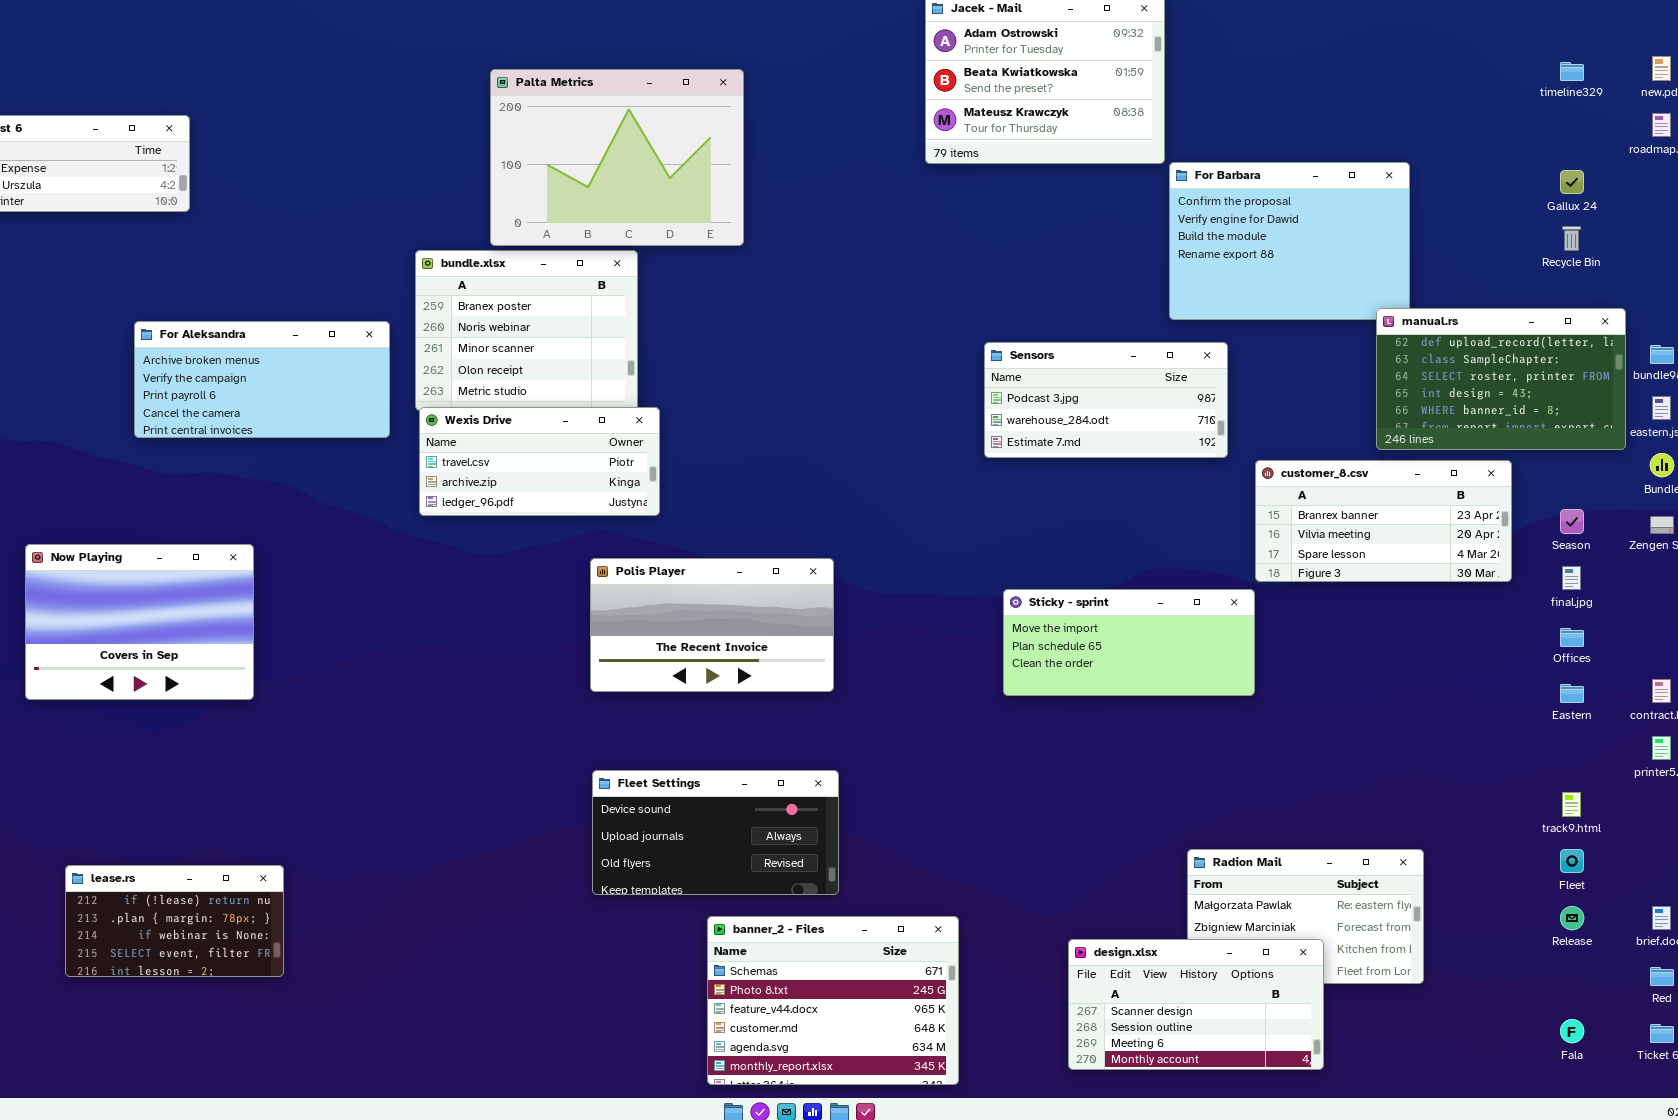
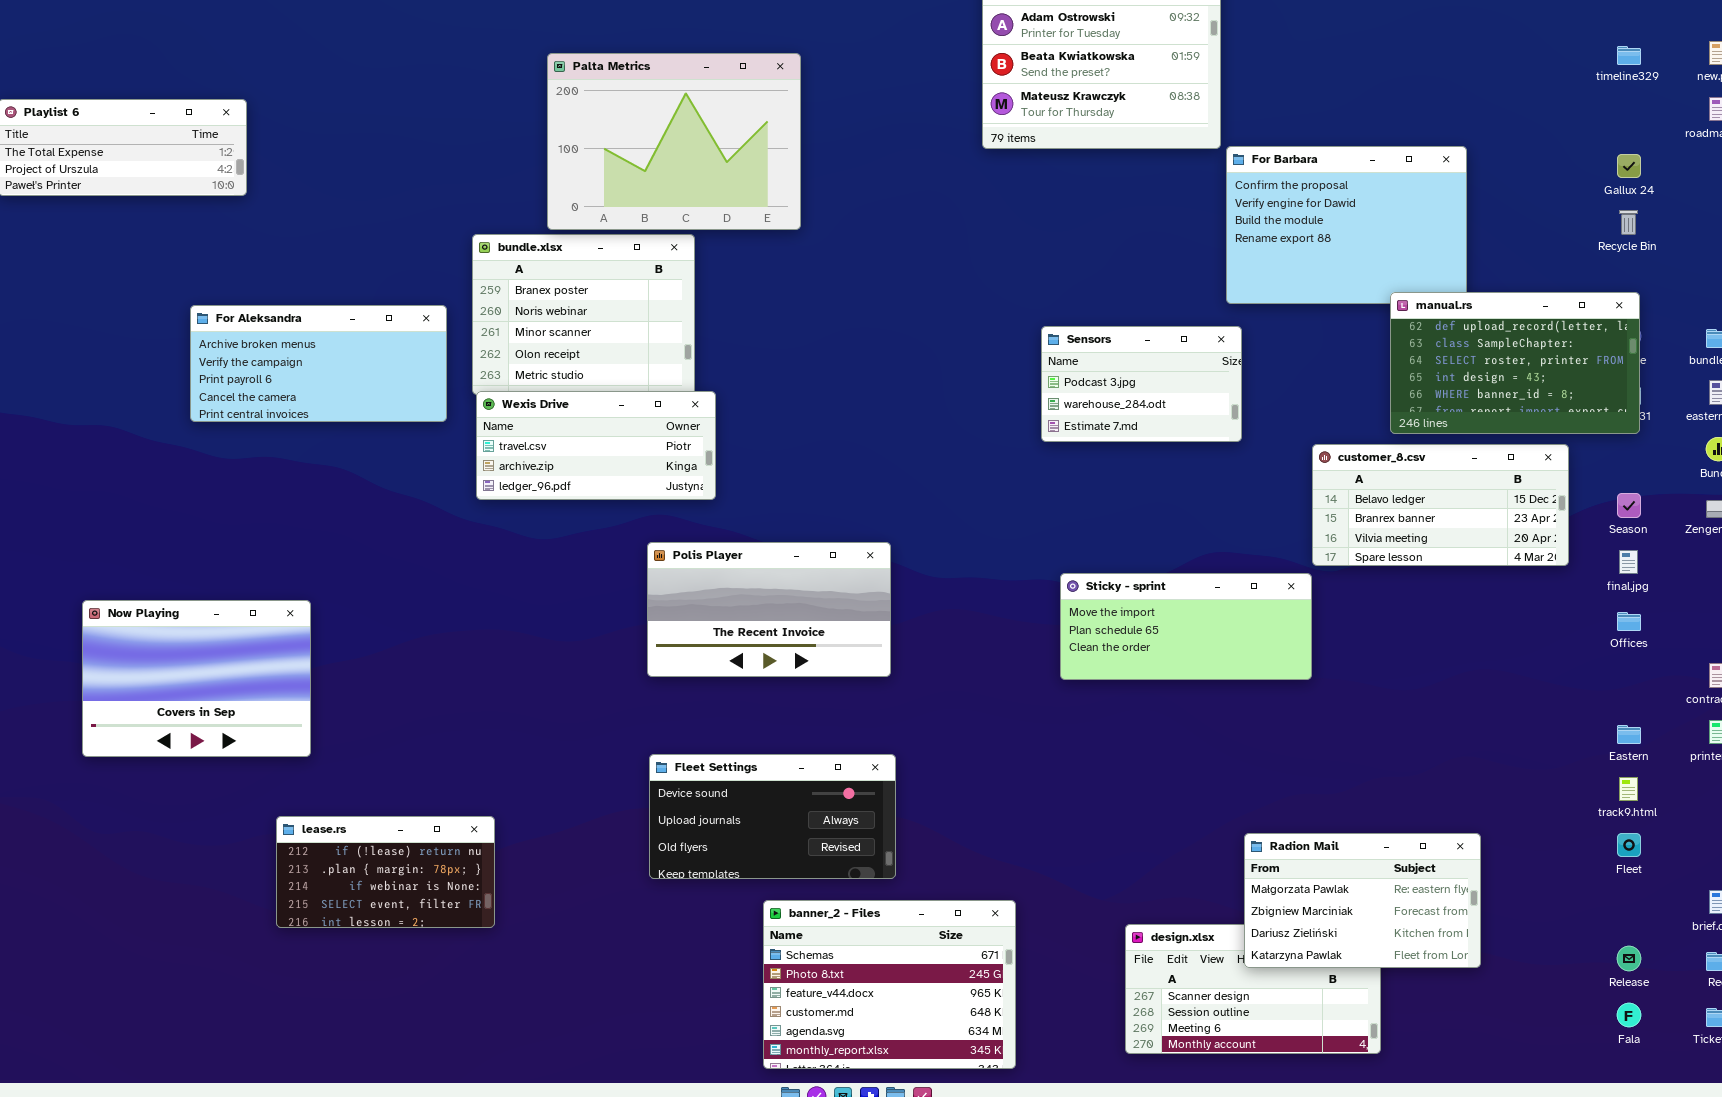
manual.rs: [1376,308,1626,450] -> [1390,292,1640,434], moved
Sensors: [984,342,1228,458] -> [1041,326,1242,442], resized
customer_8.csv: [1255,460,1512,582] -> [1312,444,1569,566], scrolled up 1 row
Now Playing: [25,544,254,700] -> [82,600,311,757], moved
Eastern: [1560,684,1584,703] -> [1617,725,1641,744], moved
Radion Mail: [1187,849,1424,984] -> [1244,833,1481,968], raised
lease.rs: [65,865,284,977] -> [276,816,495,928], moved
Release: [1560,906,1584,930] -> [1617,946,1641,971], moved

